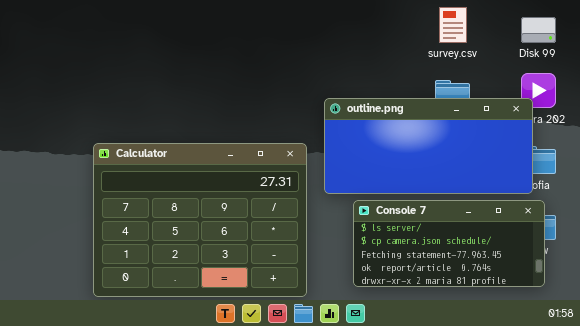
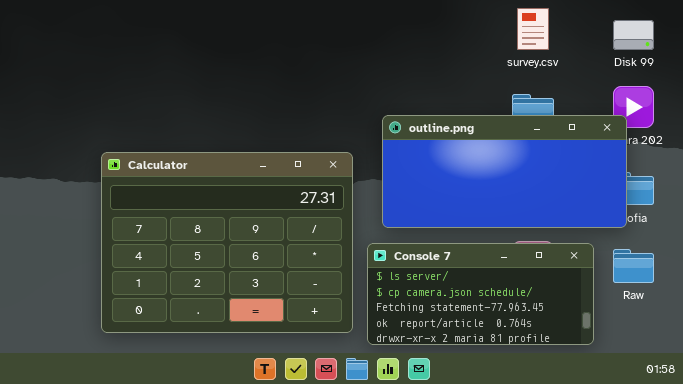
Calculator: [93,143,307,297] -> [101,152,353,333], moved
Console 7: [353,200,545,287] -> [367,243,594,345], moved

